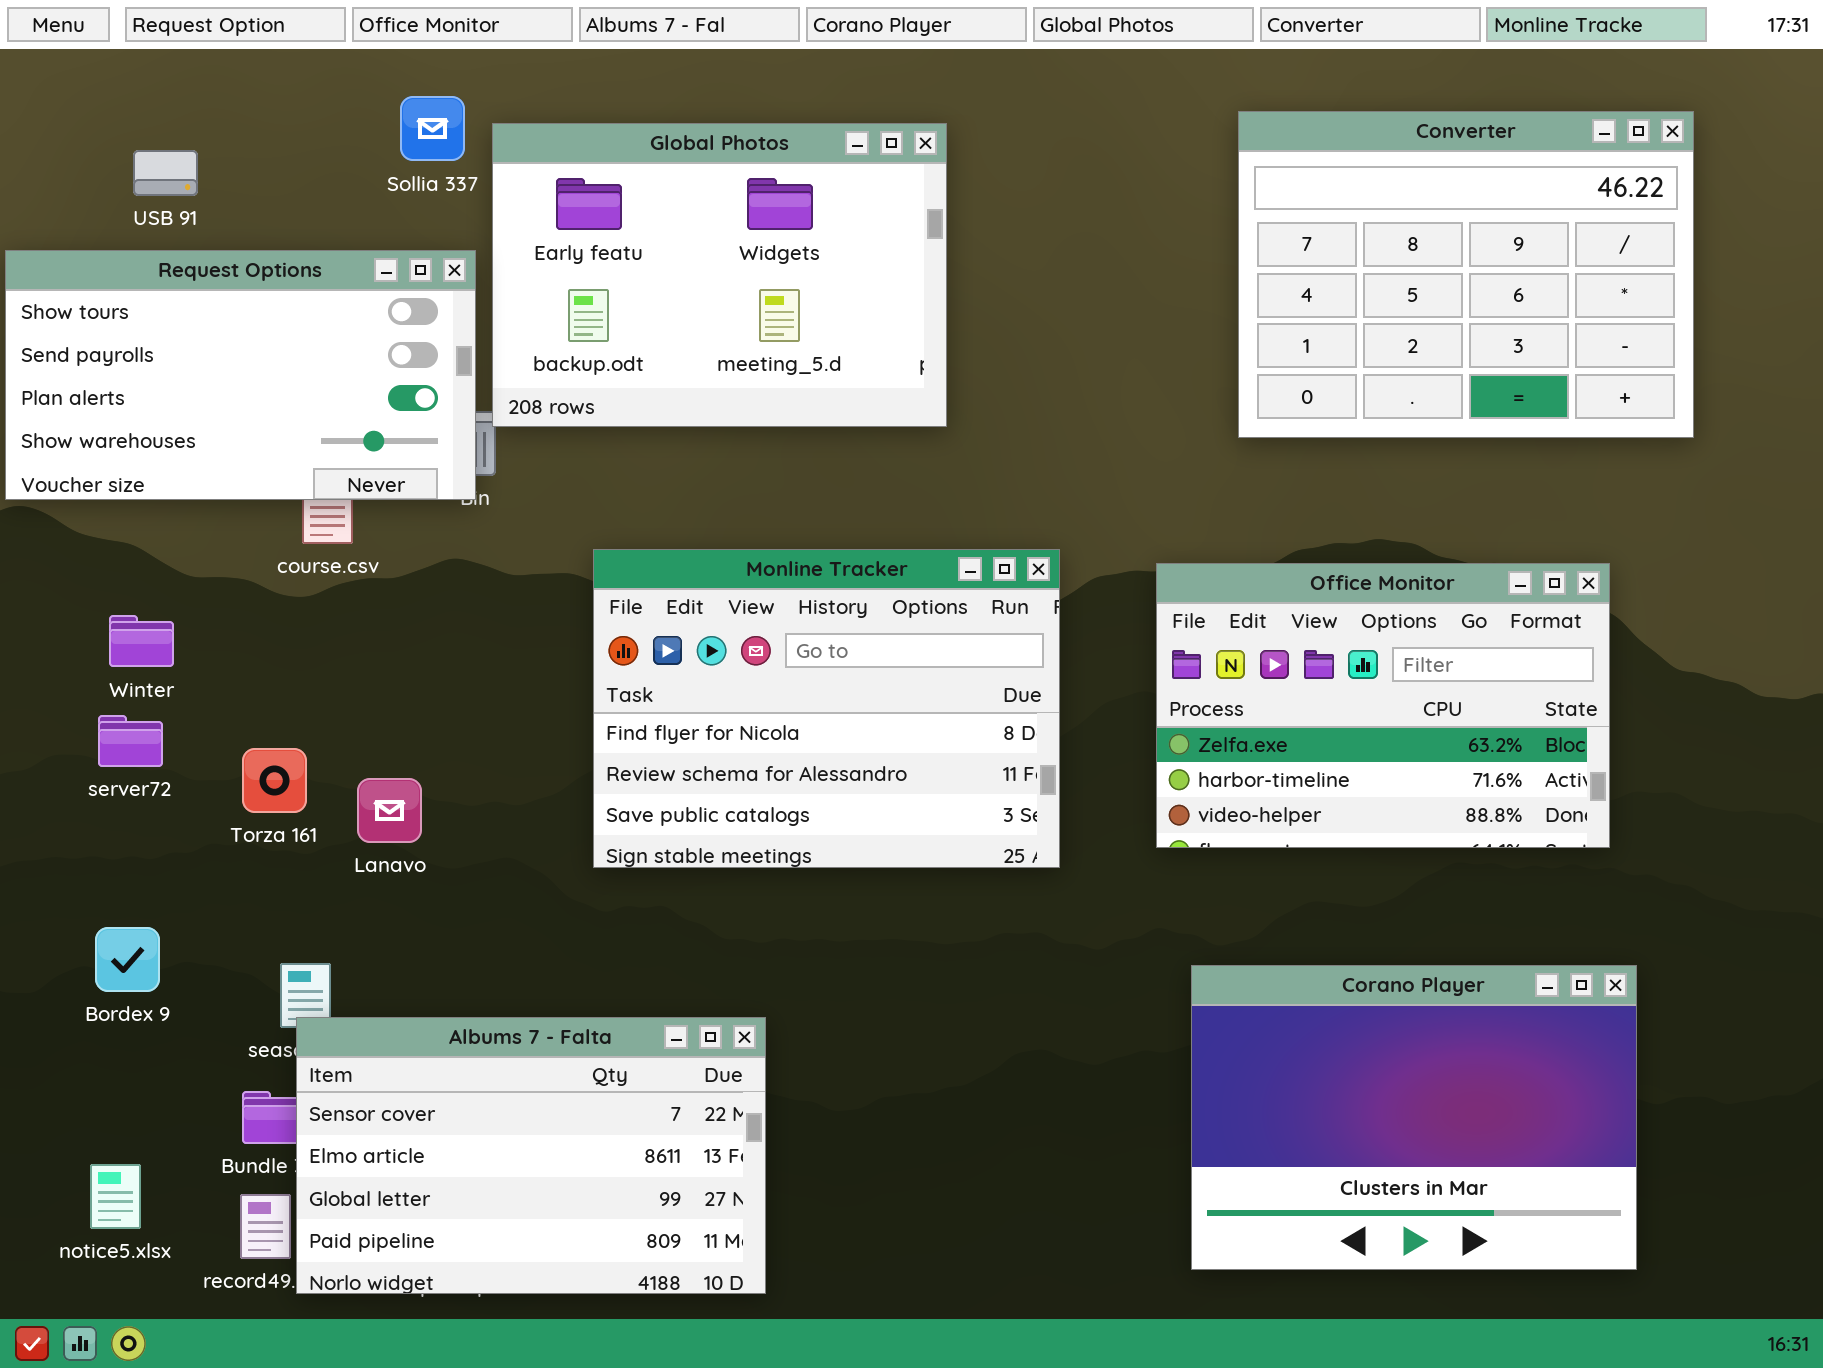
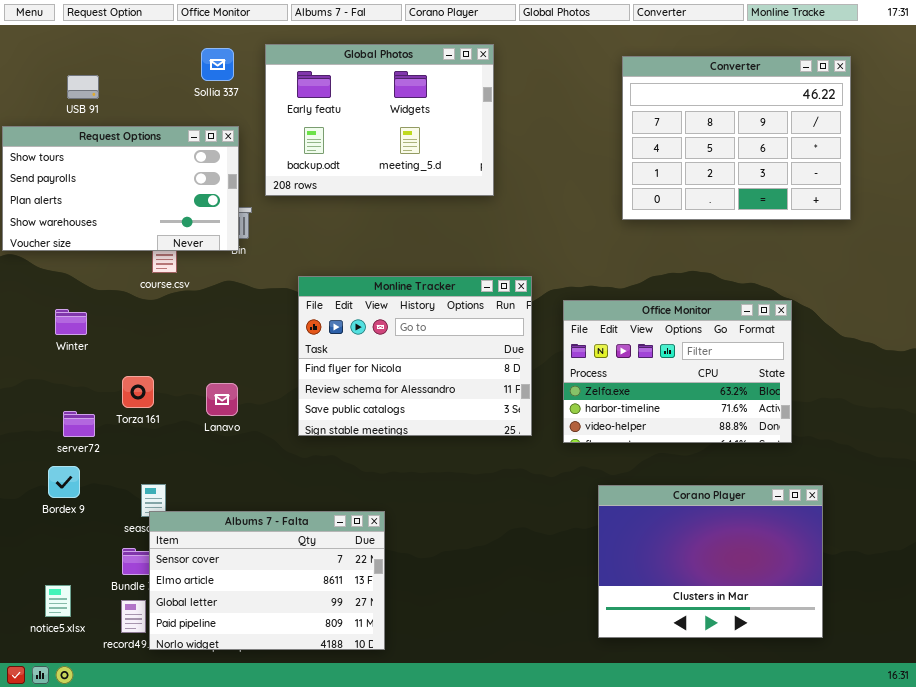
Global Photos: [492,123,947,427] -> [265,44,494,196], moved
Office Monitor: [1156,563,1610,848] -> [563,300,792,443], moved
server72: [98,715,163,767] -> [63,411,95,437], moved
Lanavo: [357,778,422,843] -> [206,383,238,416], moved

